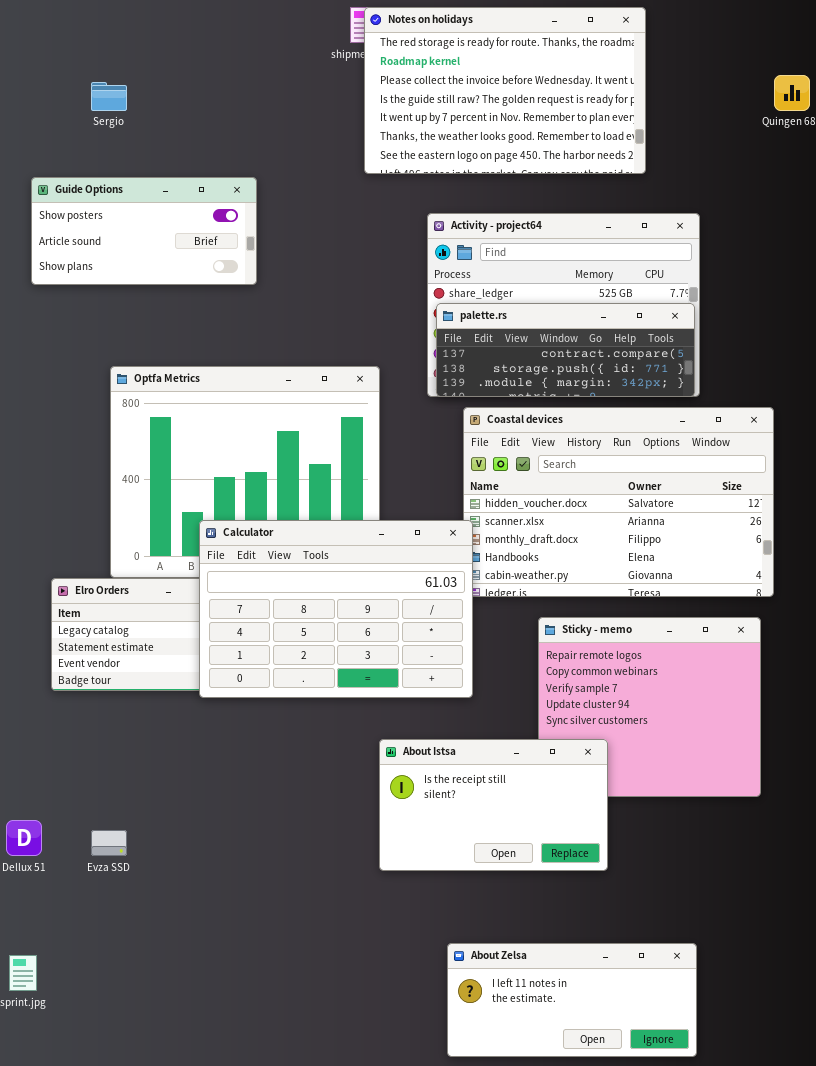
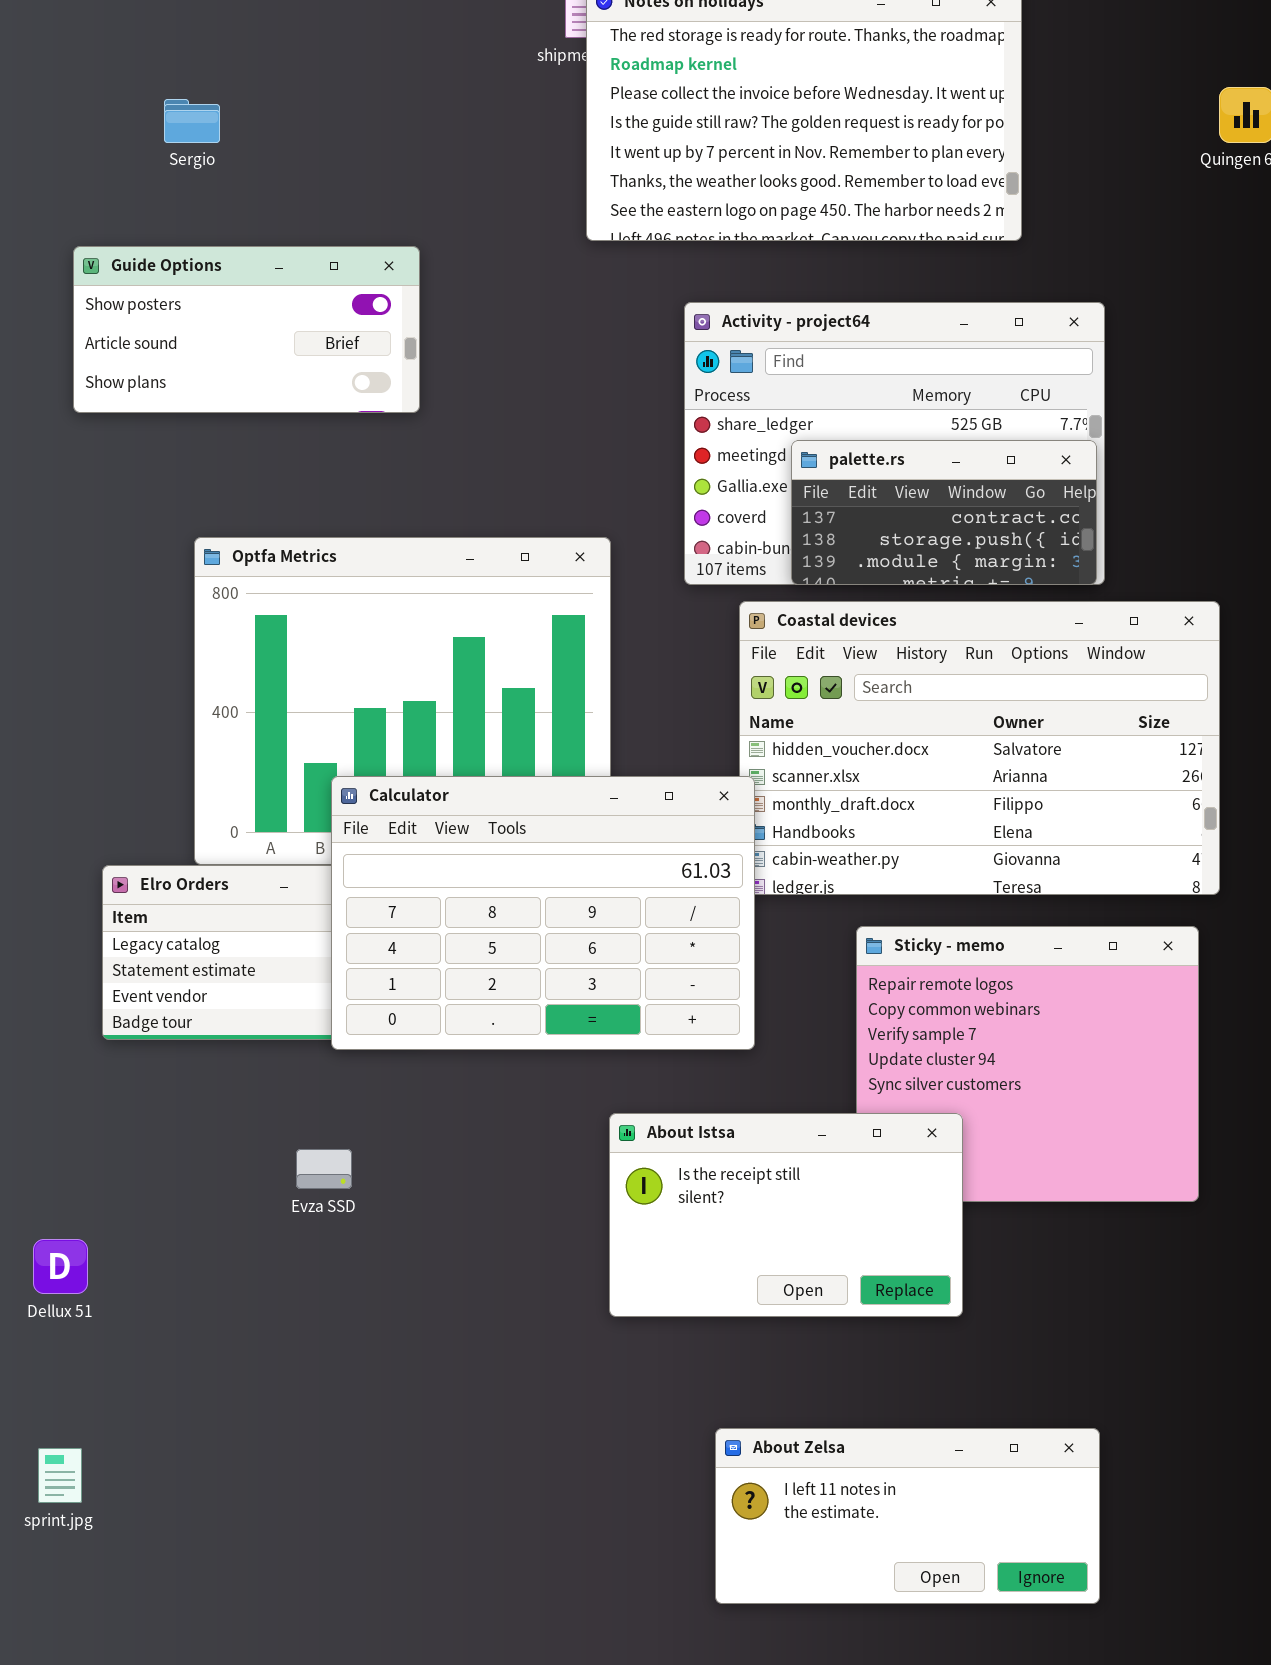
palette.rs: [436,303,695,397] -> [791,440,1097,585], resized
Evza SSD: [91,830,127,856] -> [296,1149,352,1189], moved

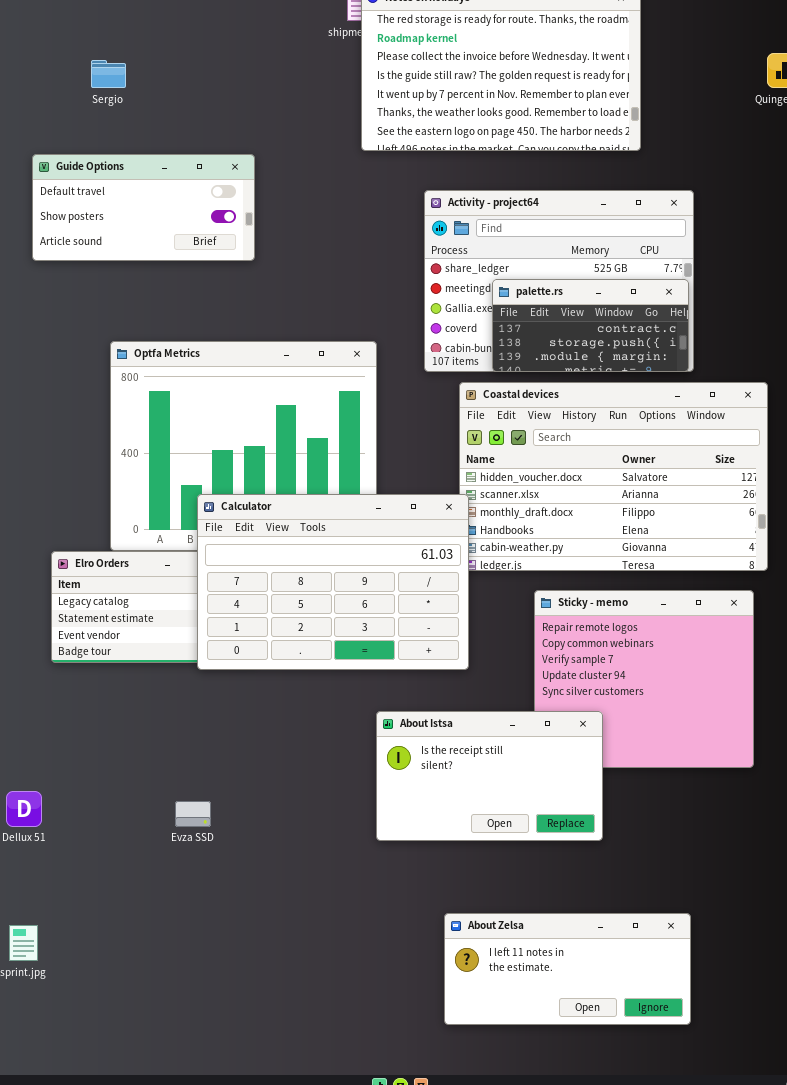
Guide Options: [73,246,420,413] -> [32,154,255,261], scrolled up 1 row
Evza SSD: [296,1149,352,1189] -> [175,801,211,827], moved

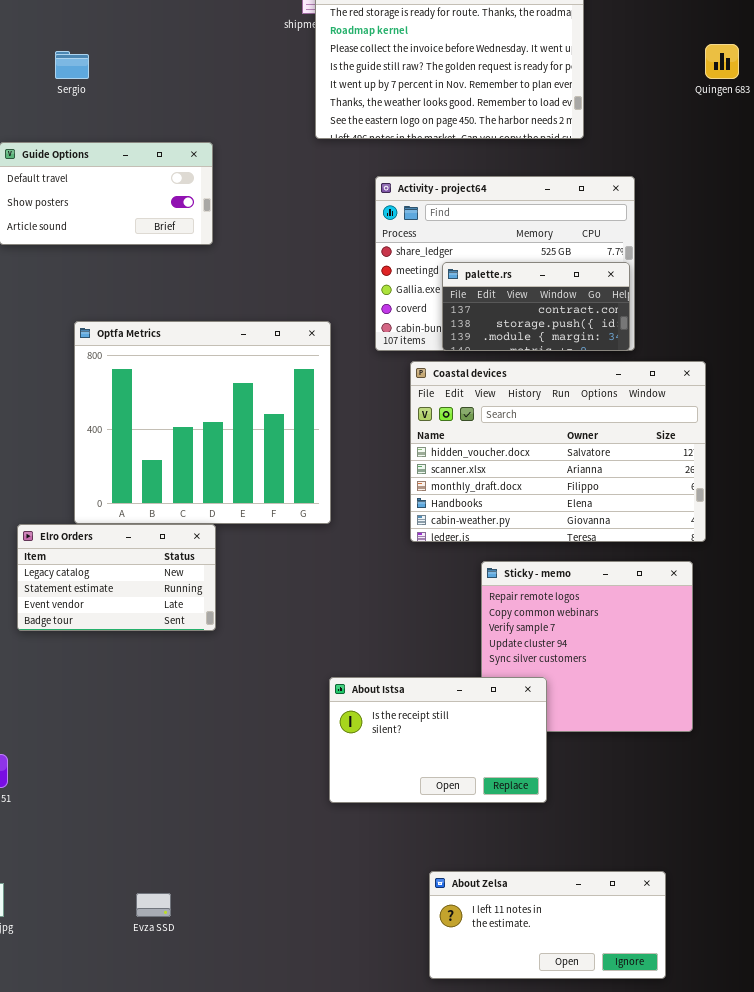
Calculator: [197,494,469,670] -> none, closed
Evza SSD: [175,801,211,827] -> [136,893,171,917], moved
About Zelsa: [444,913,691,1025] -> [429,871,666,979], moved

